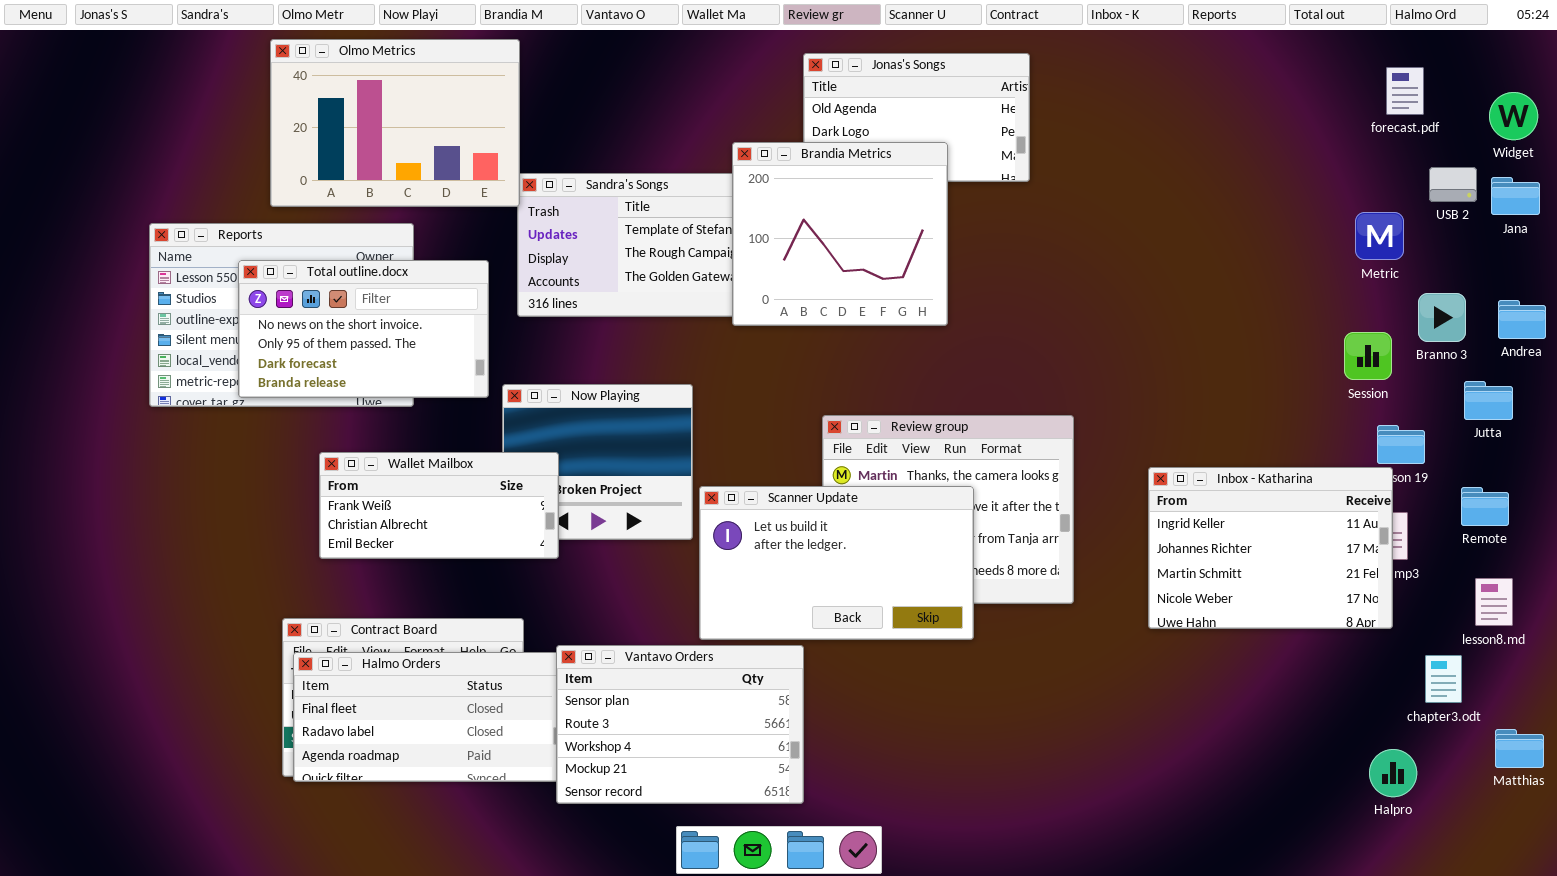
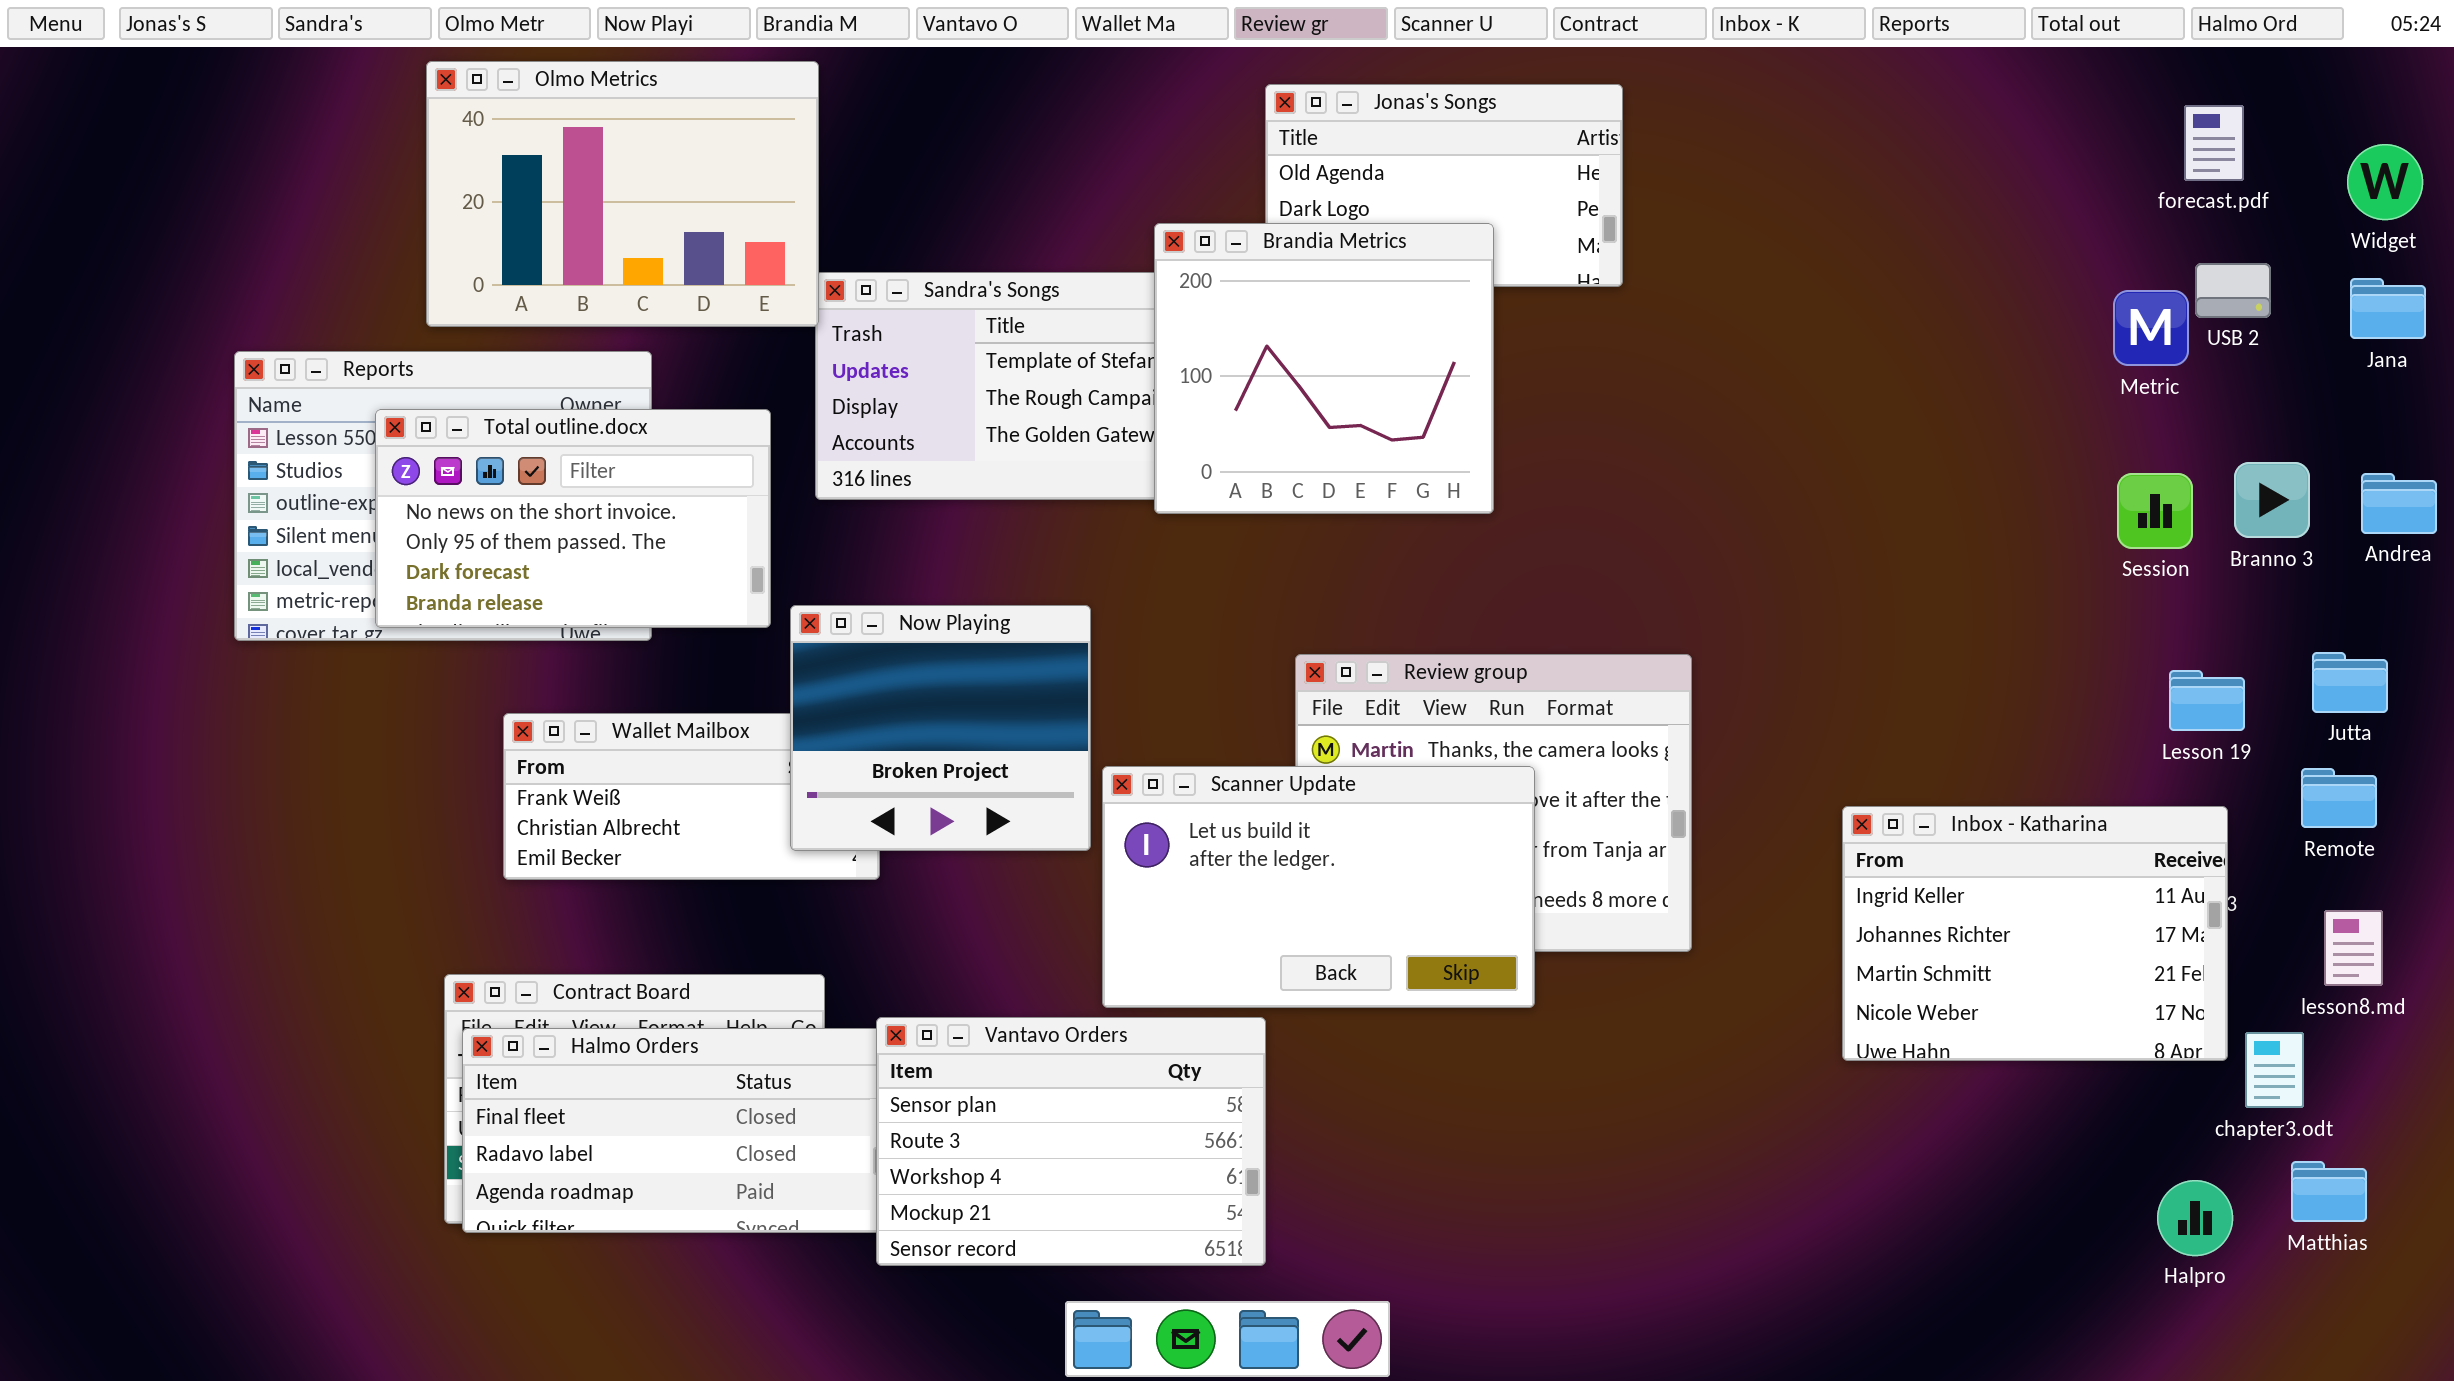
USB 2: [1429,167,1477,202] -> [2195,263,2271,318], moved
Metric: [1355,212,1404,260] -> [2113,290,2189,366], moved
Session: [1344,332,1392,380] -> [2117,473,2193,549], moved
Jutta: [1464,381,1513,420] -> [2312,652,2388,713], moved
Now Playing: [502,384,693,540] -> [790,605,1091,851], raised
Inbox - Katharina: [1148,467,1393,629] -> [1842,806,2228,1061], moved
Matthias: [1495,729,1544,768] -> [2291,1161,2367,1222], moved

